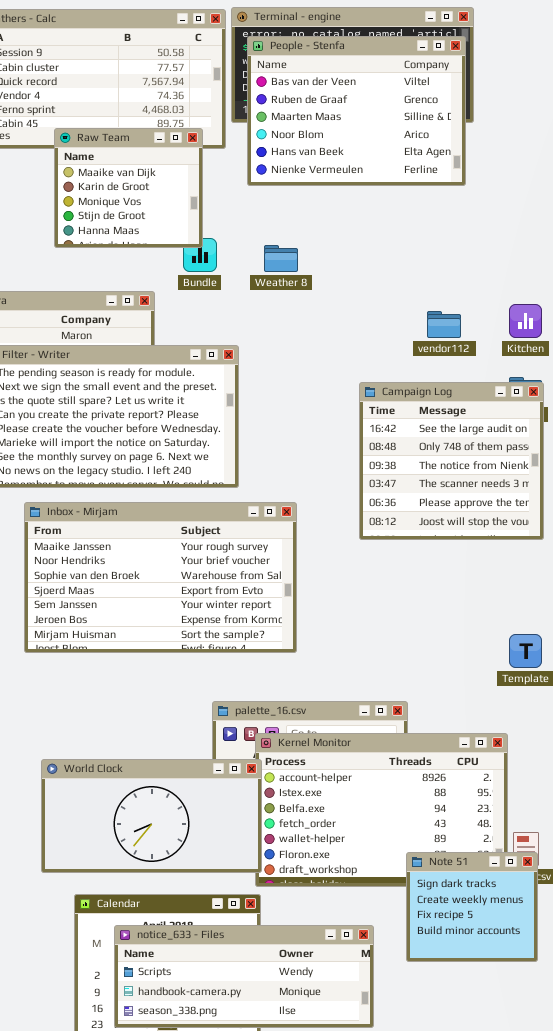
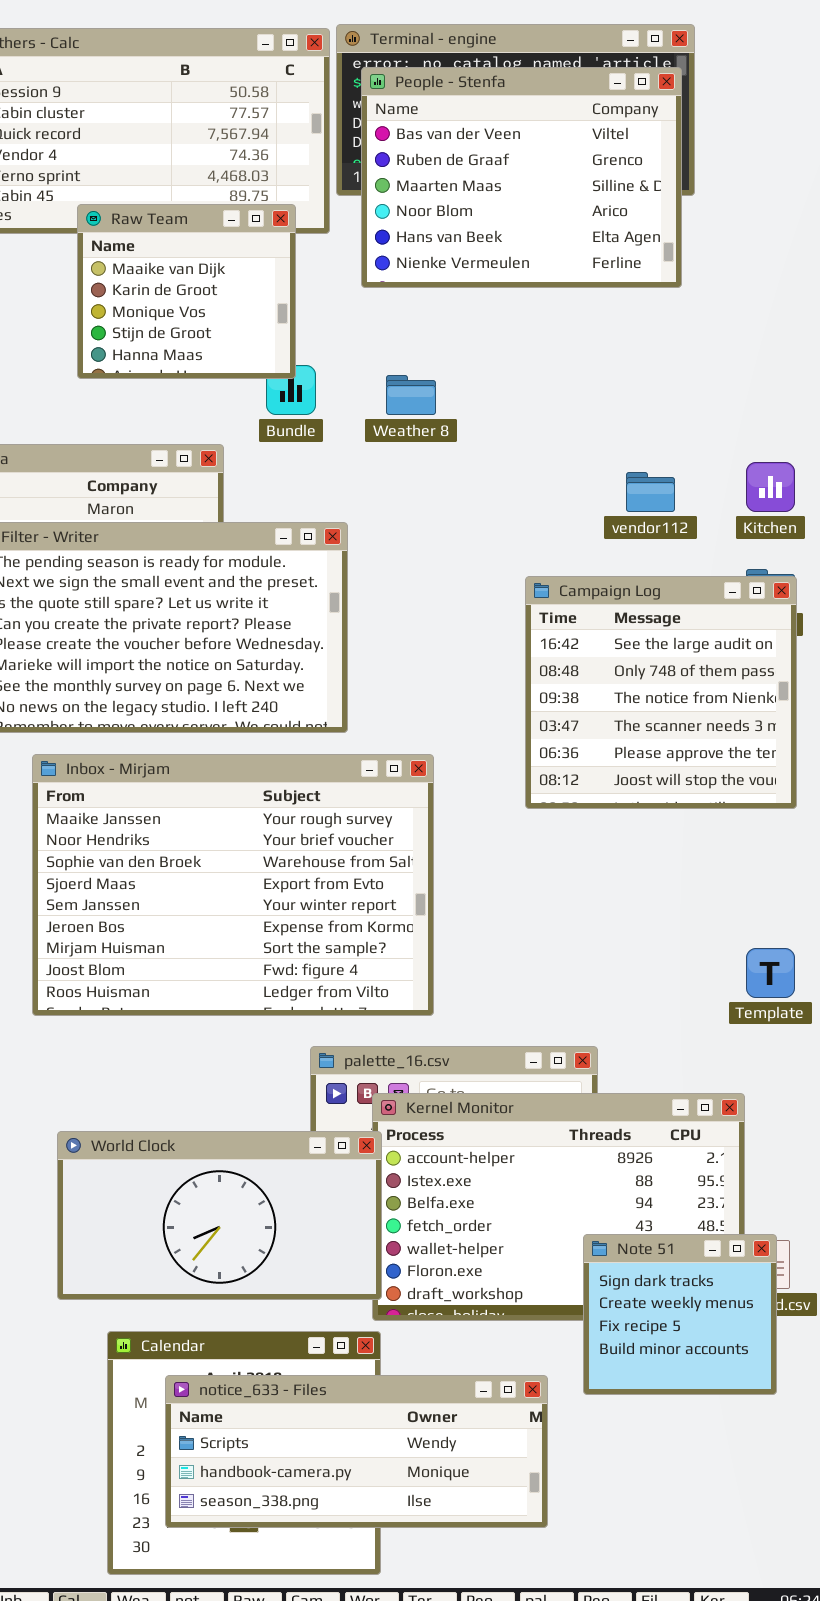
Inbox - Mirjam: [24,502,297,653] -> [32,754,434,1016], resized
Note 51: [406,852,538,962] -> [583,1234,777,1395], moved

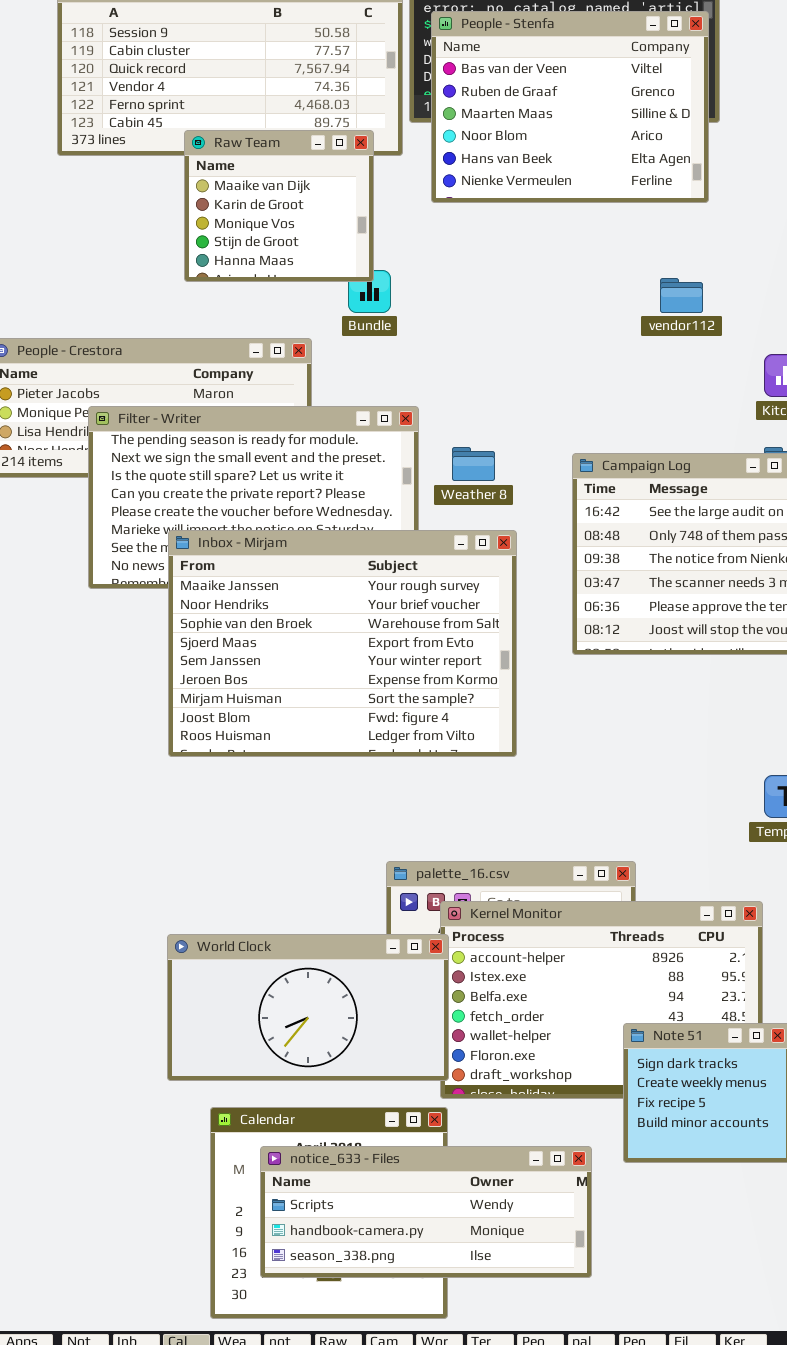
Weather 8: [386,375,436,415] -> [452,447,495,481], moved
vendor112: [626,472,675,512] -> [660,278,703,313], moved
Inbox - Mirjam: [32,754,434,1016] -> [168,530,517,757], moved

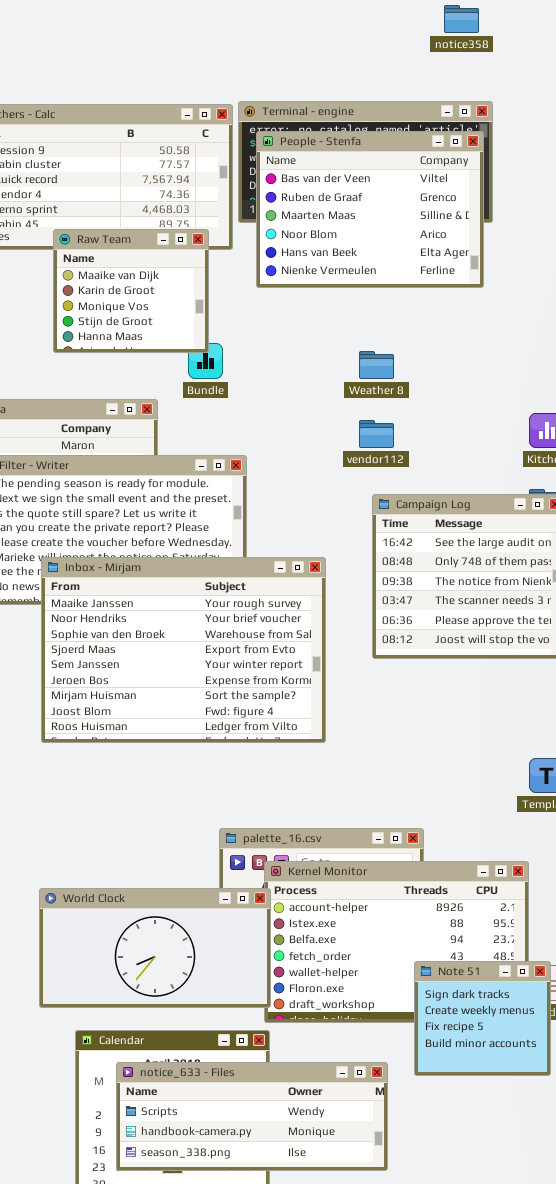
vendor112: [660,278,703,313] -> [359,420,394,448], moved
Weather 8: [452,447,495,481] -> [359,351,394,379], moved

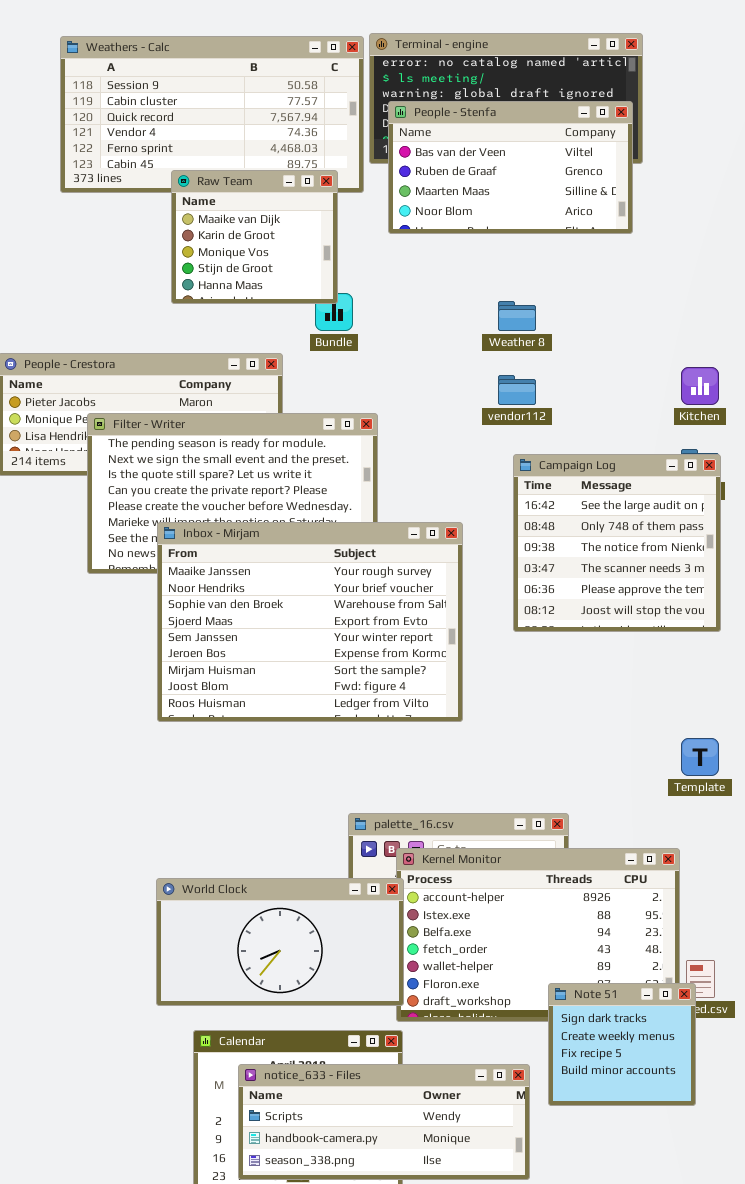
People - Stenfa: [256,131,484,288] -> [388,101,633,234], resized
Note 51: [414,961,551,1076] -> [548,983,696,1106], moved

